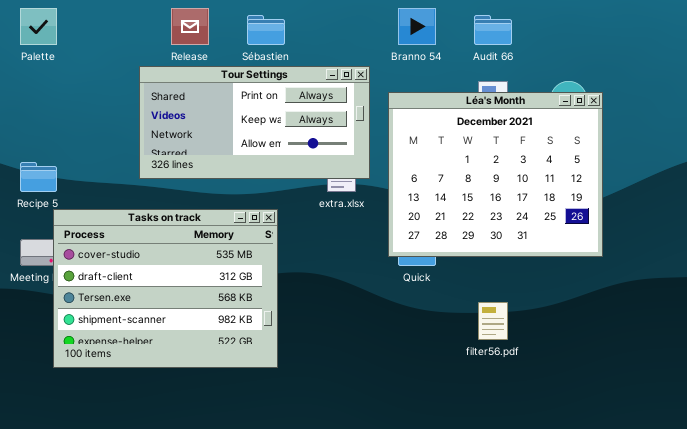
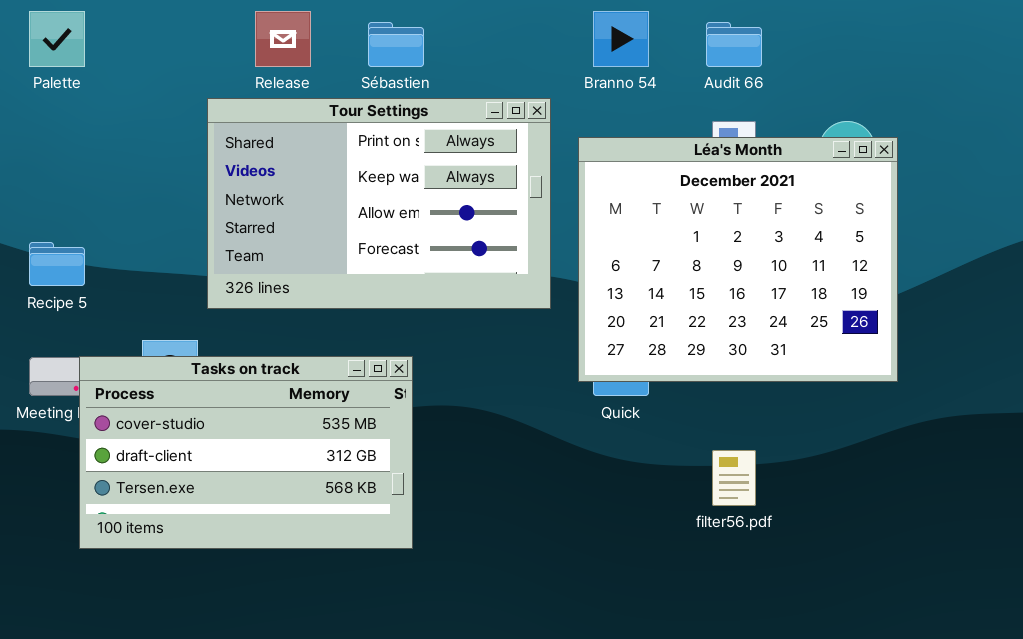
Tour Settings: [139,66,370,179] -> [207,98,551,309], resized
Tasks on track: [53,209,278,368] -> [79,356,413,549], resized

